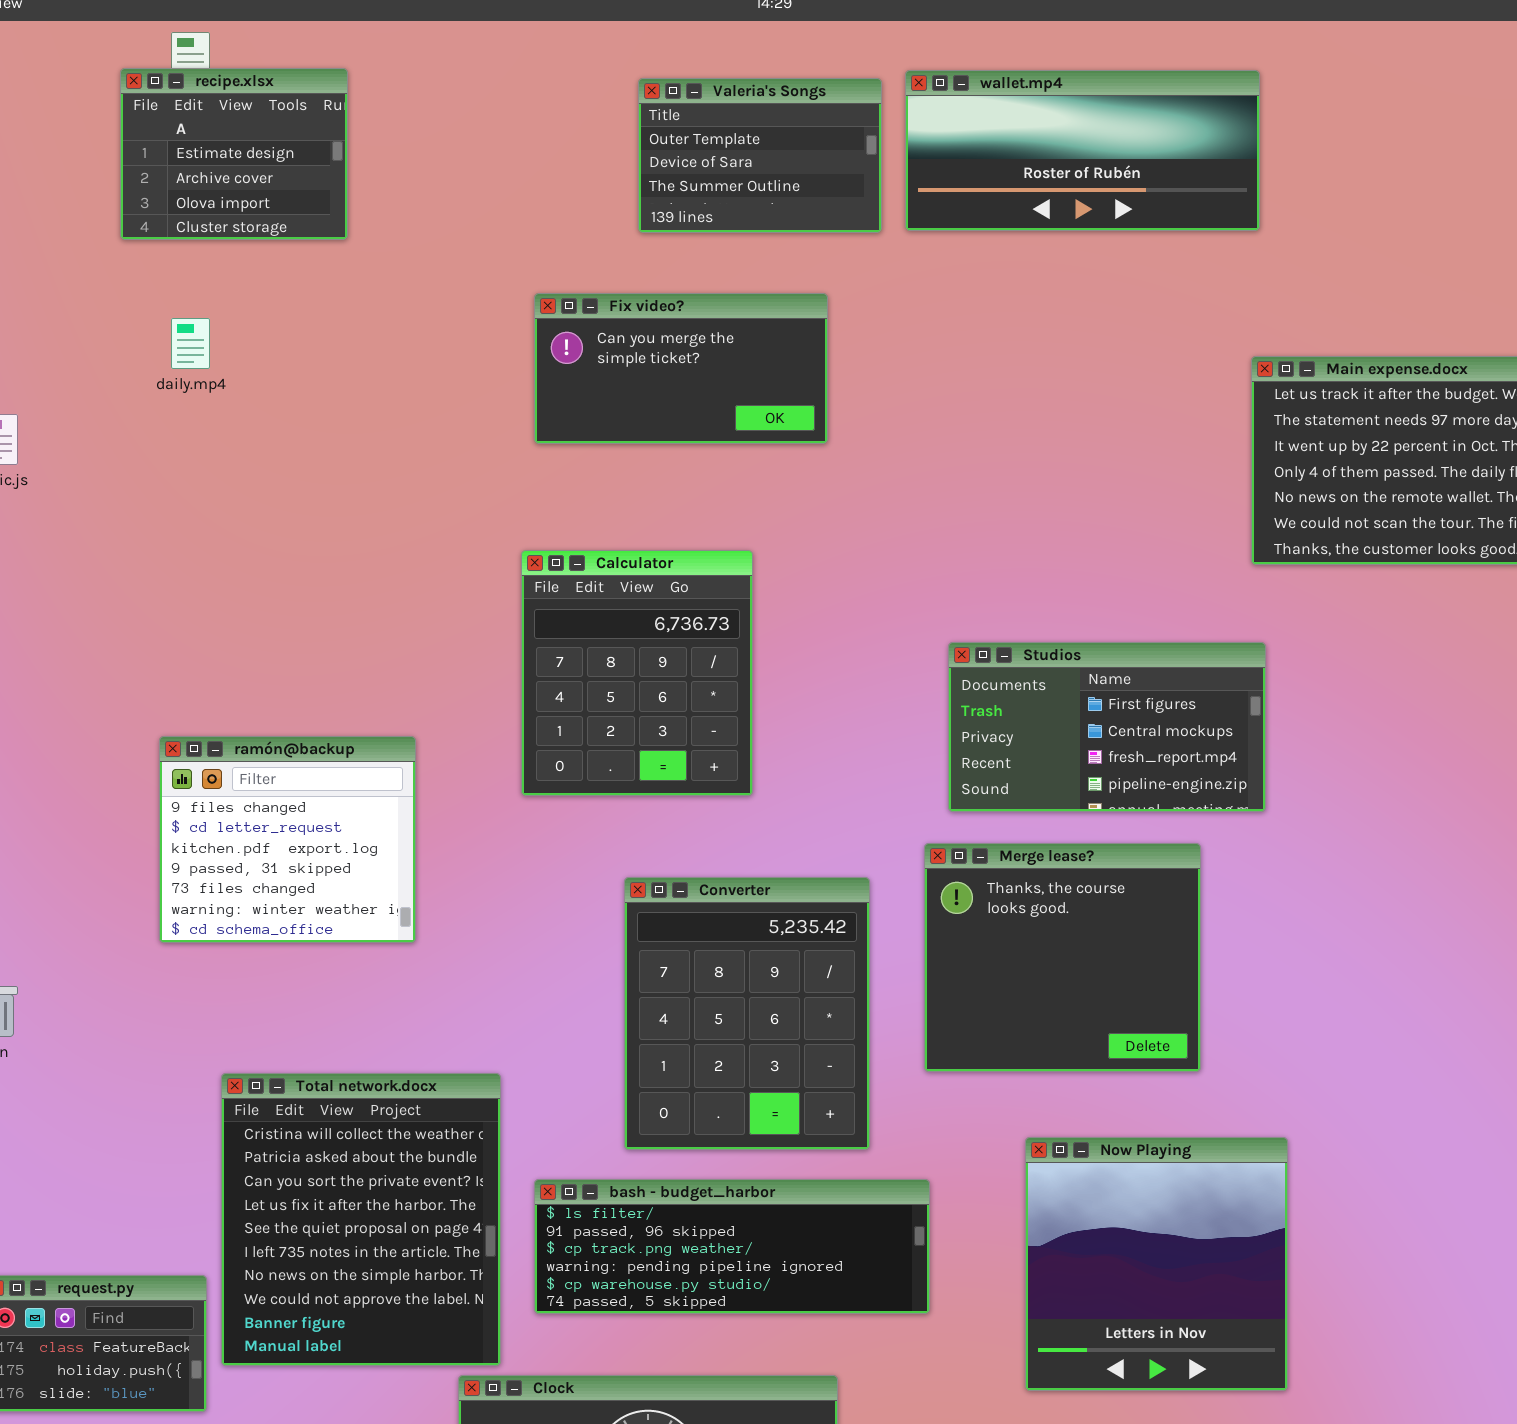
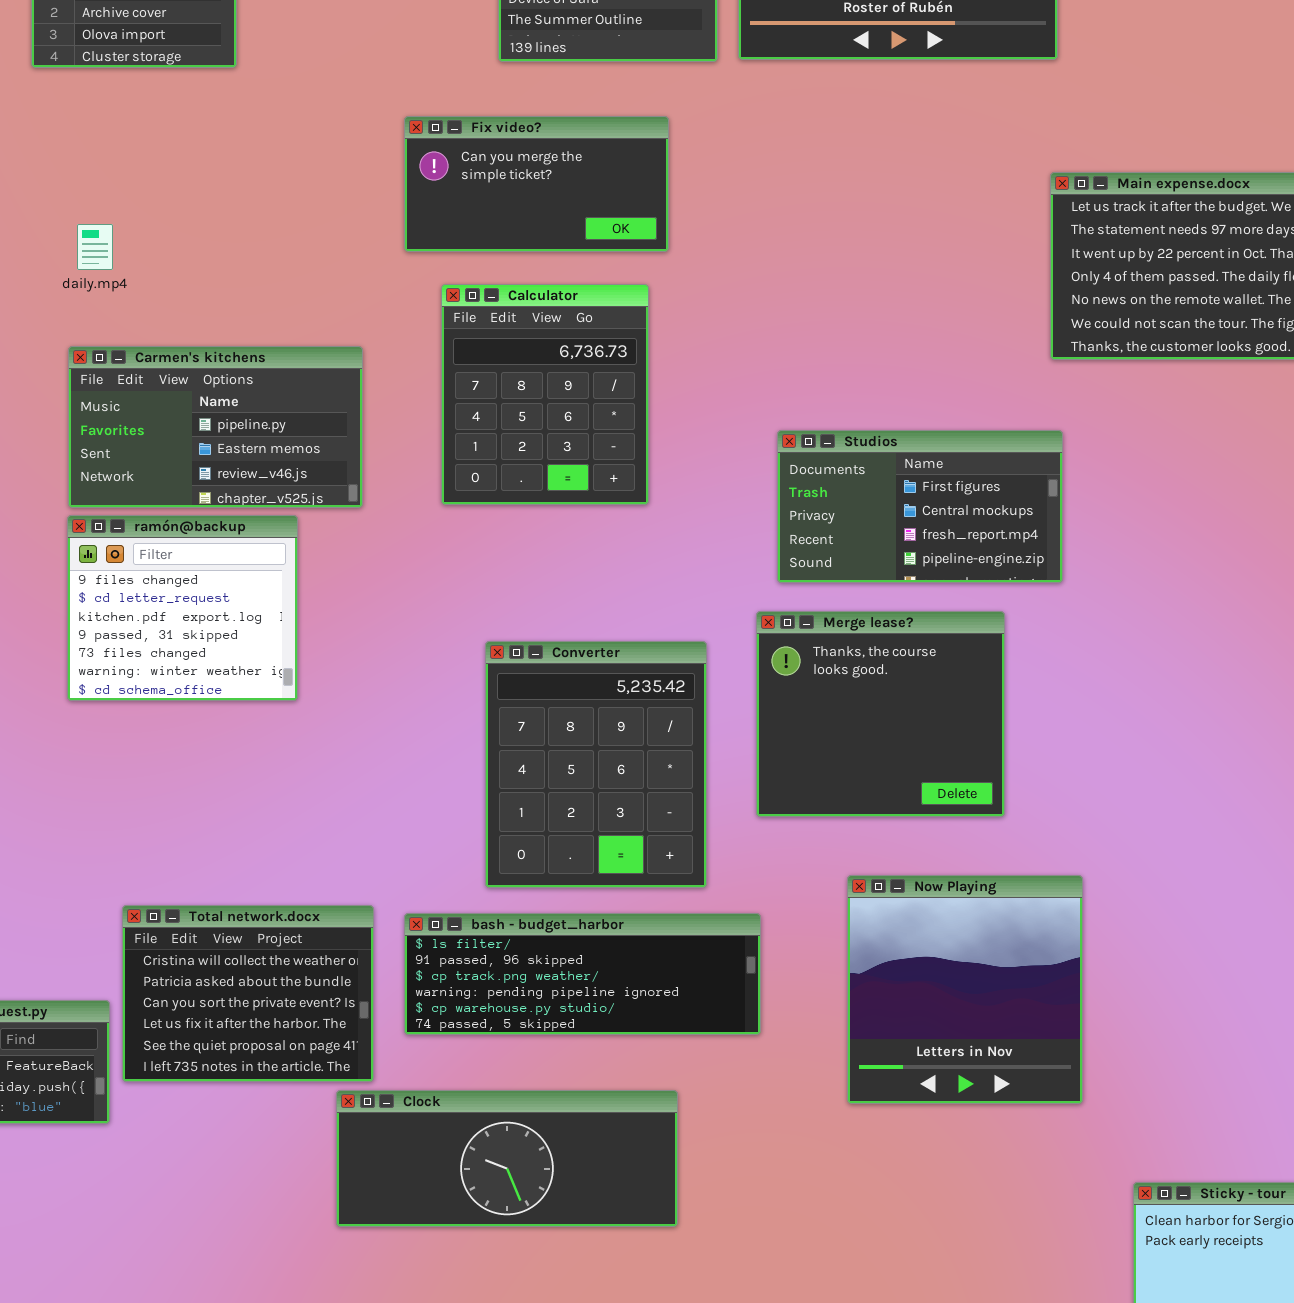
daily.mp4: [171,318,210,369] -> [77,224,113,270], moved
Carmen's kitchens: none -> [68,346,363,508], opened
Calculator: [521,550,753,796] -> [441,284,649,505], moved
Total network.docx: [221,1073,501,1366] -> [122,905,374,1082], resized

